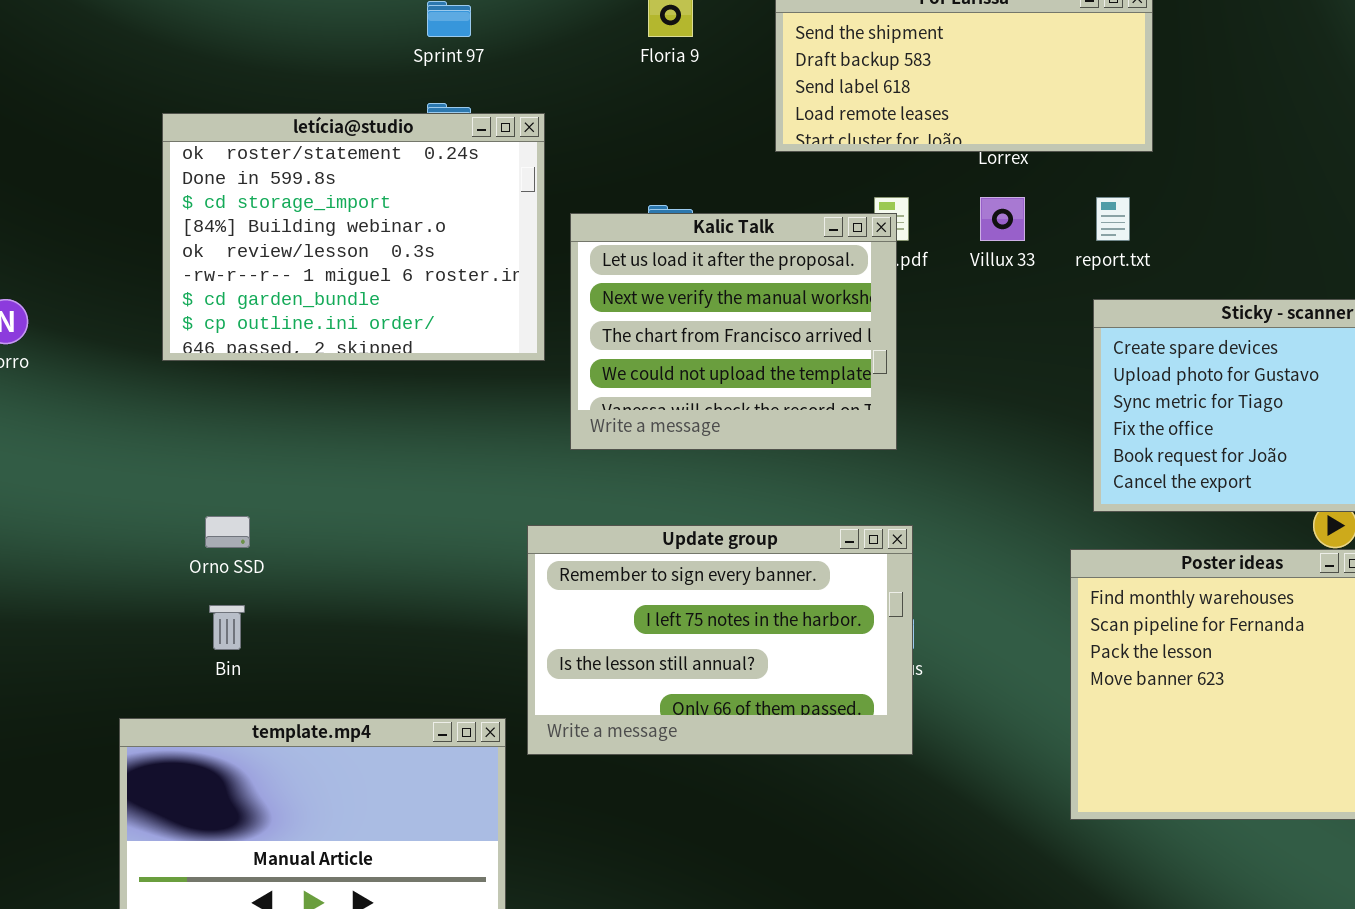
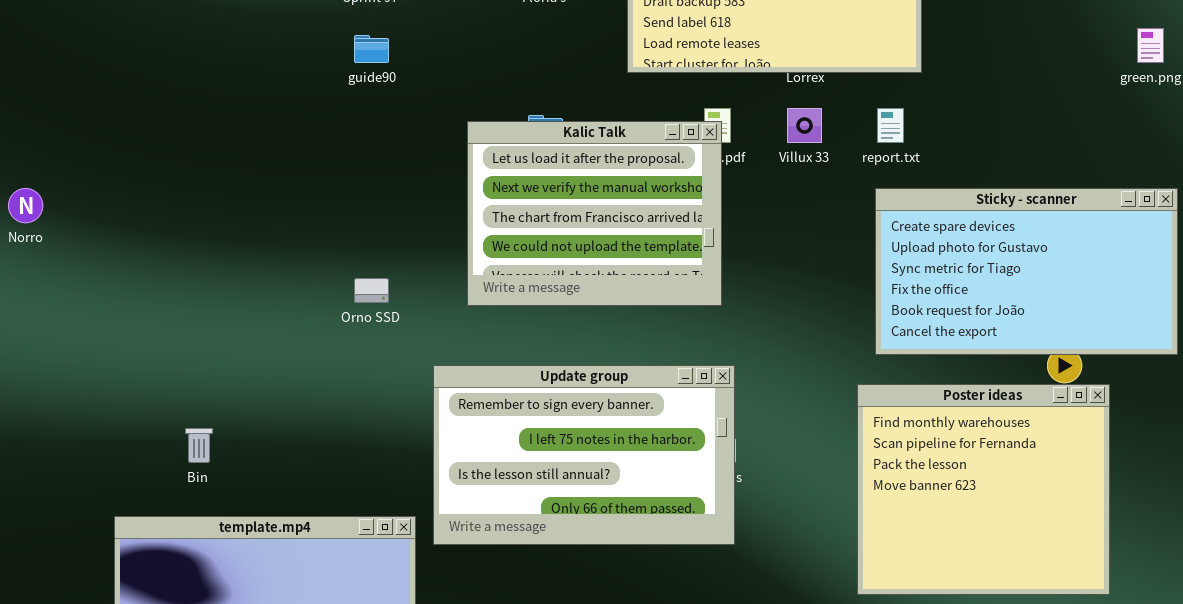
letícia@studio: [162,113,545,361] -> none, closed
Orno SSD: [205,516,250,548] -> [354,278,389,303], moved

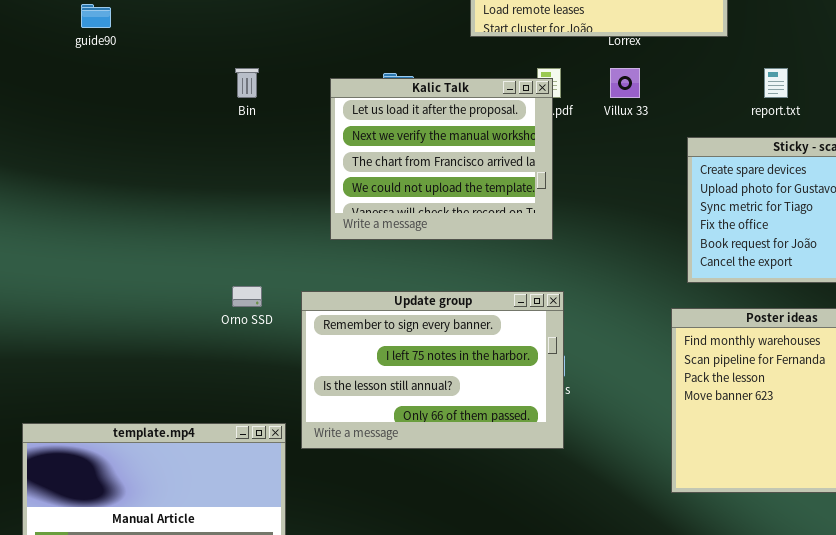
guide90: [354,35,389,63] -> [81,4,111,28], moved
report.txt: [877,108,904,143] -> [764,68,788,98], moved
Orno SSD: [354,278,389,303] -> [232,286,262,307], moved
Bin: [185,428,213,463] -> [235,68,259,98], moved

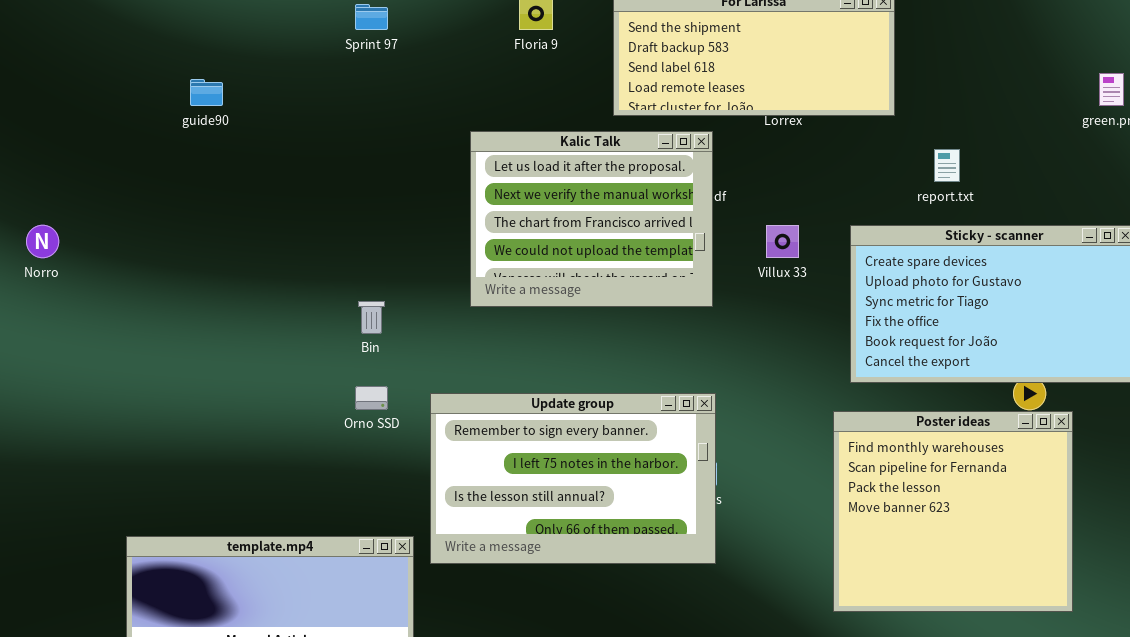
Bin: [235,68,259,98] -> [358,301,385,334], moved
Villux 33: [610,68,640,98] -> [766,225,799,258], moved
Kalic Talk: [330,78,553,240] -> [470,131,713,307], moved

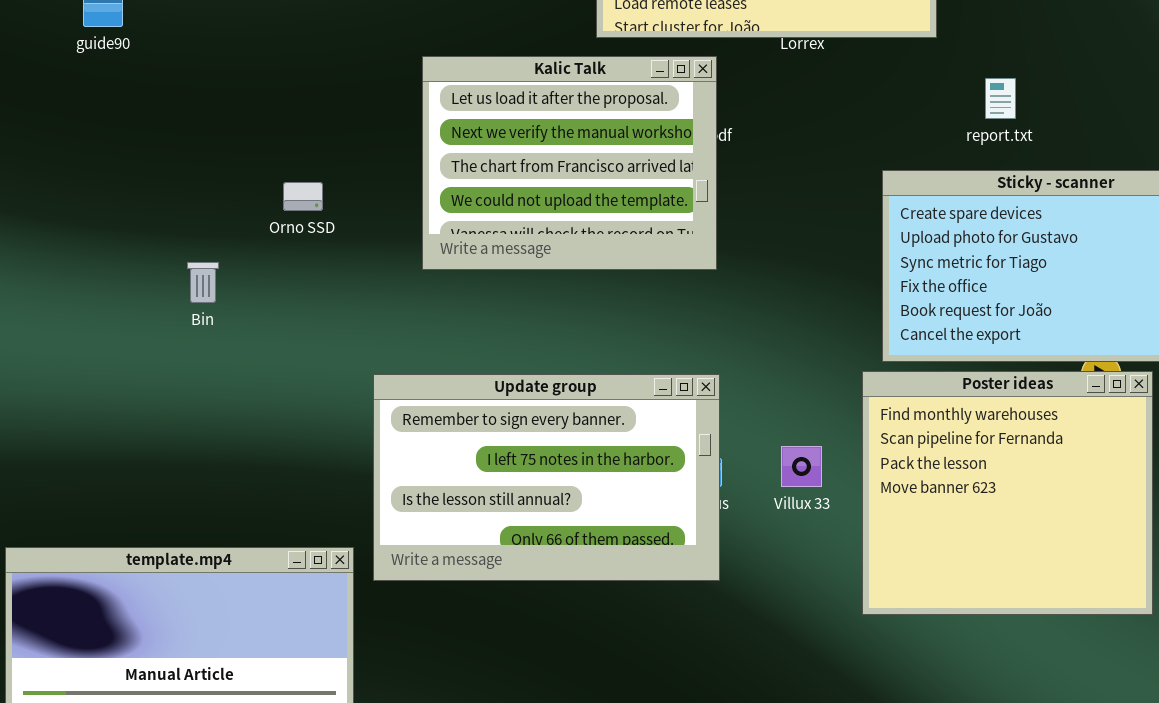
Villux 33: [766,225,799,258] -> [781,446,822,487], moved
Bin: [358,301,385,334] -> [187,262,219,303], moved
Orno SSD: [355,386,388,410] -> [283,182,323,211], moved
Poster ideas: [833,411,1073,612] -> [862,371,1153,615], moved

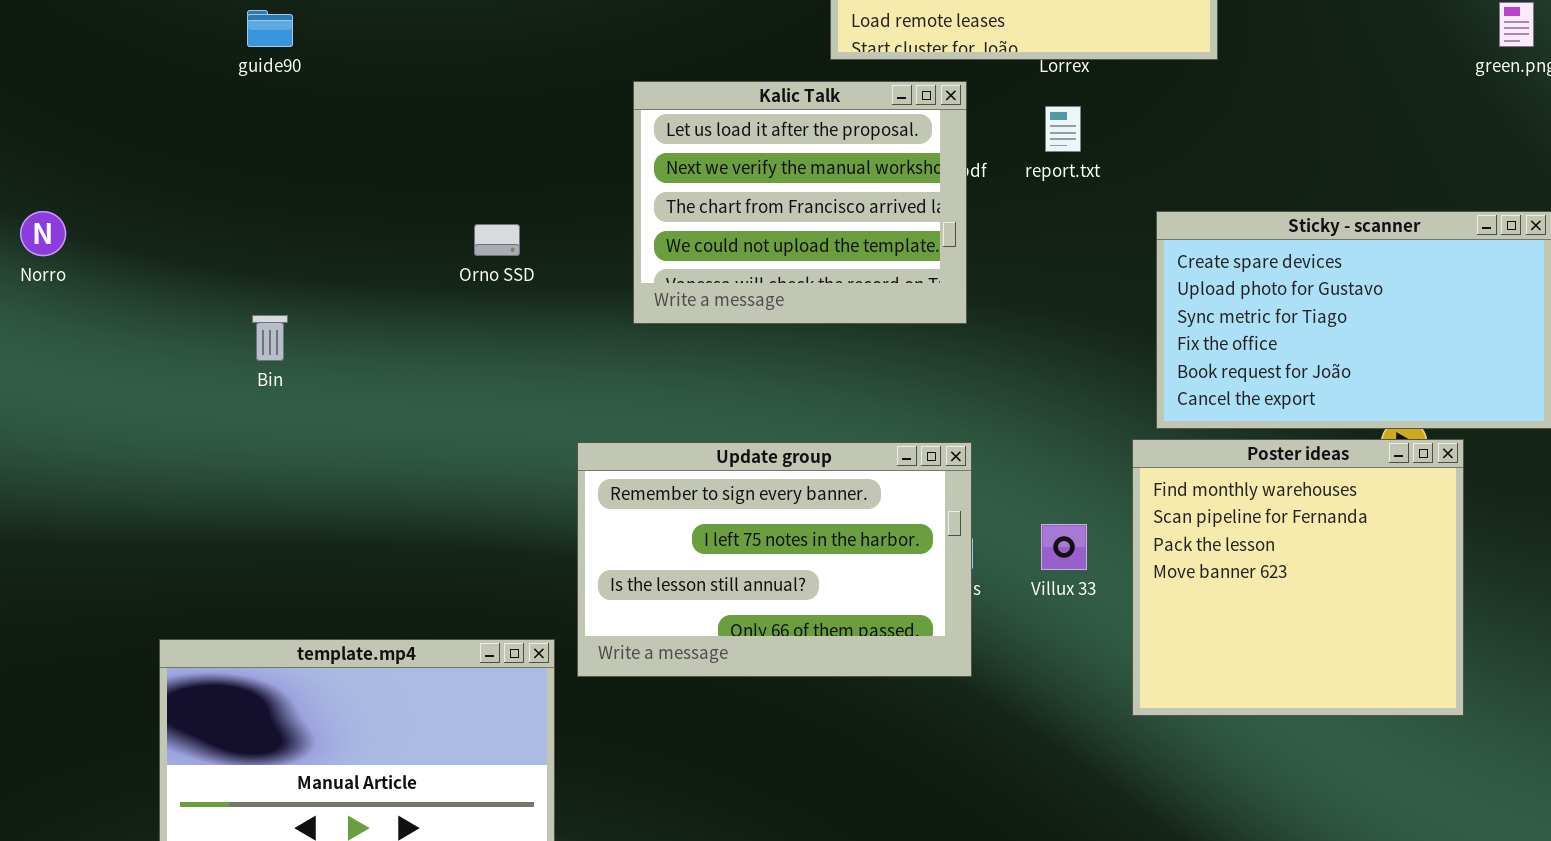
report.txt: [985,78,1016,119] -> [1045,106,1081,152], moved
Bin: [187,262,219,303] -> [252,315,288,361], moved

